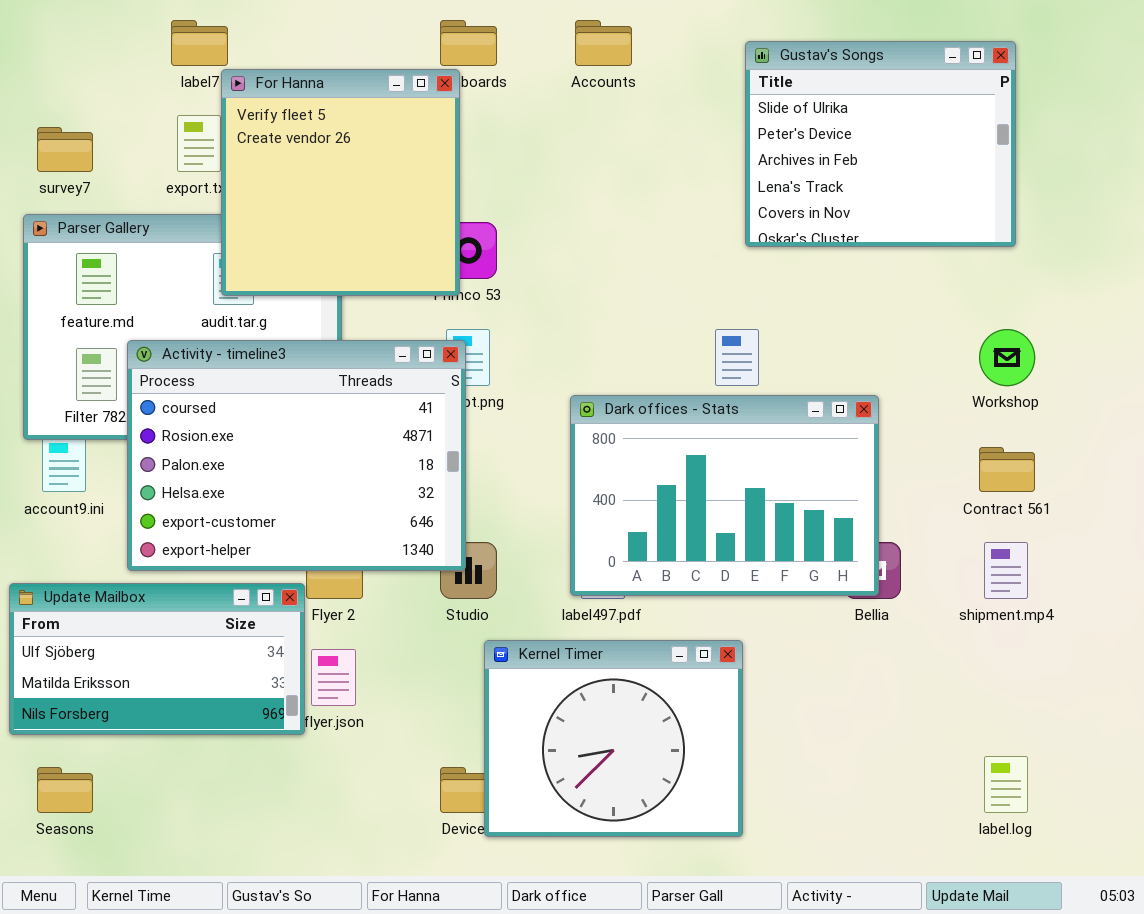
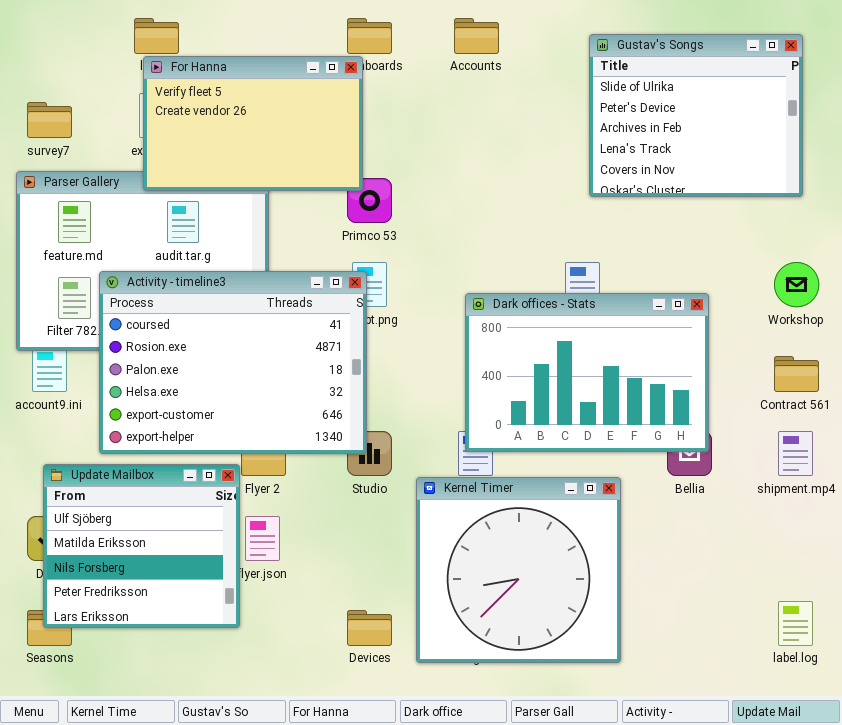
For Hanna: [221,69,460,296] -> [143,56,363,191], resized
Dark offices - Stats: [570,395,879,596] -> [465,293,709,452], moved
Update Mailbox: [9,583,305,735] -> [43,464,240,628], resized
Kernel Timer: [484,640,743,837] -> [416,477,621,663], moved, resized

